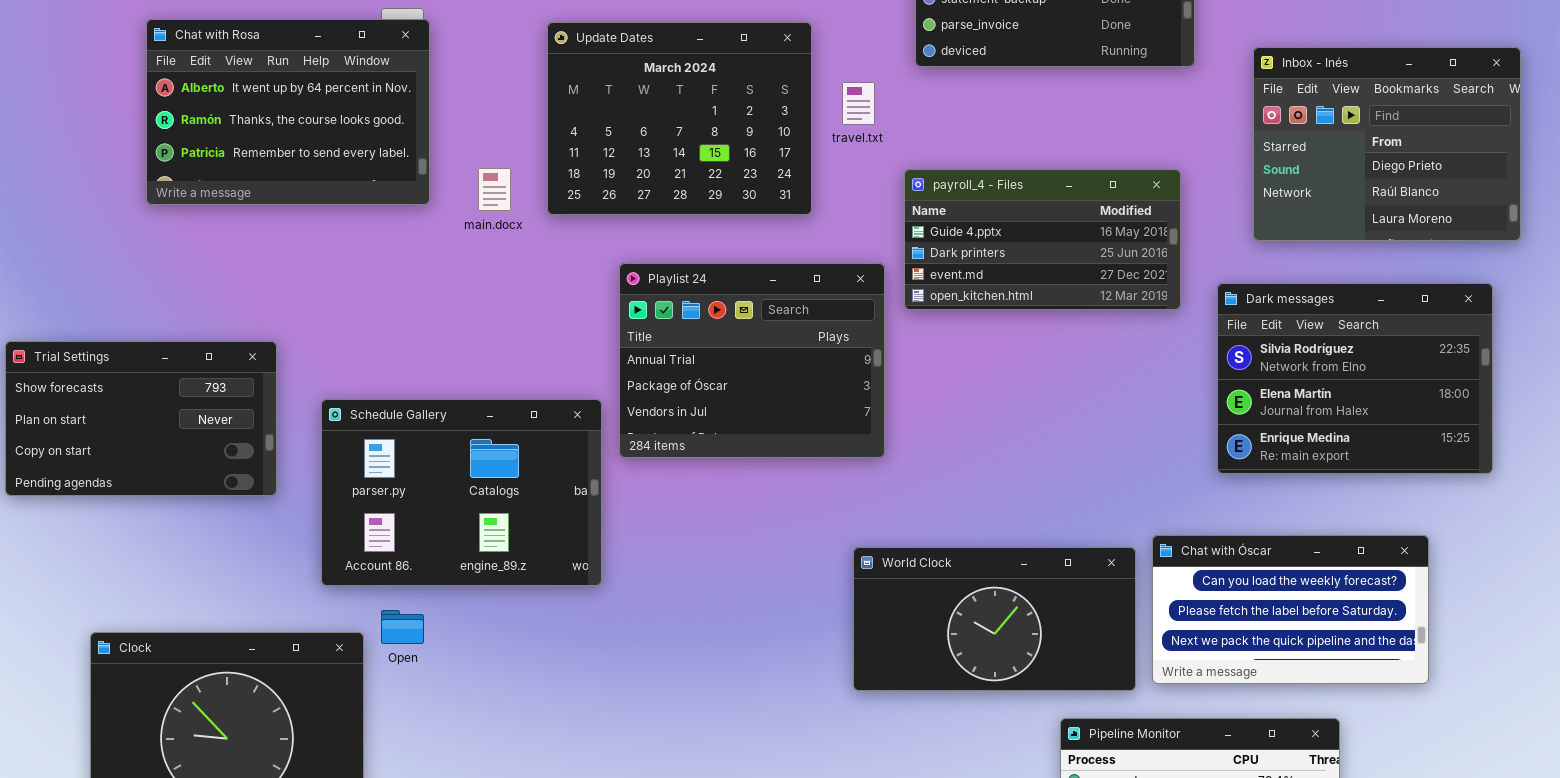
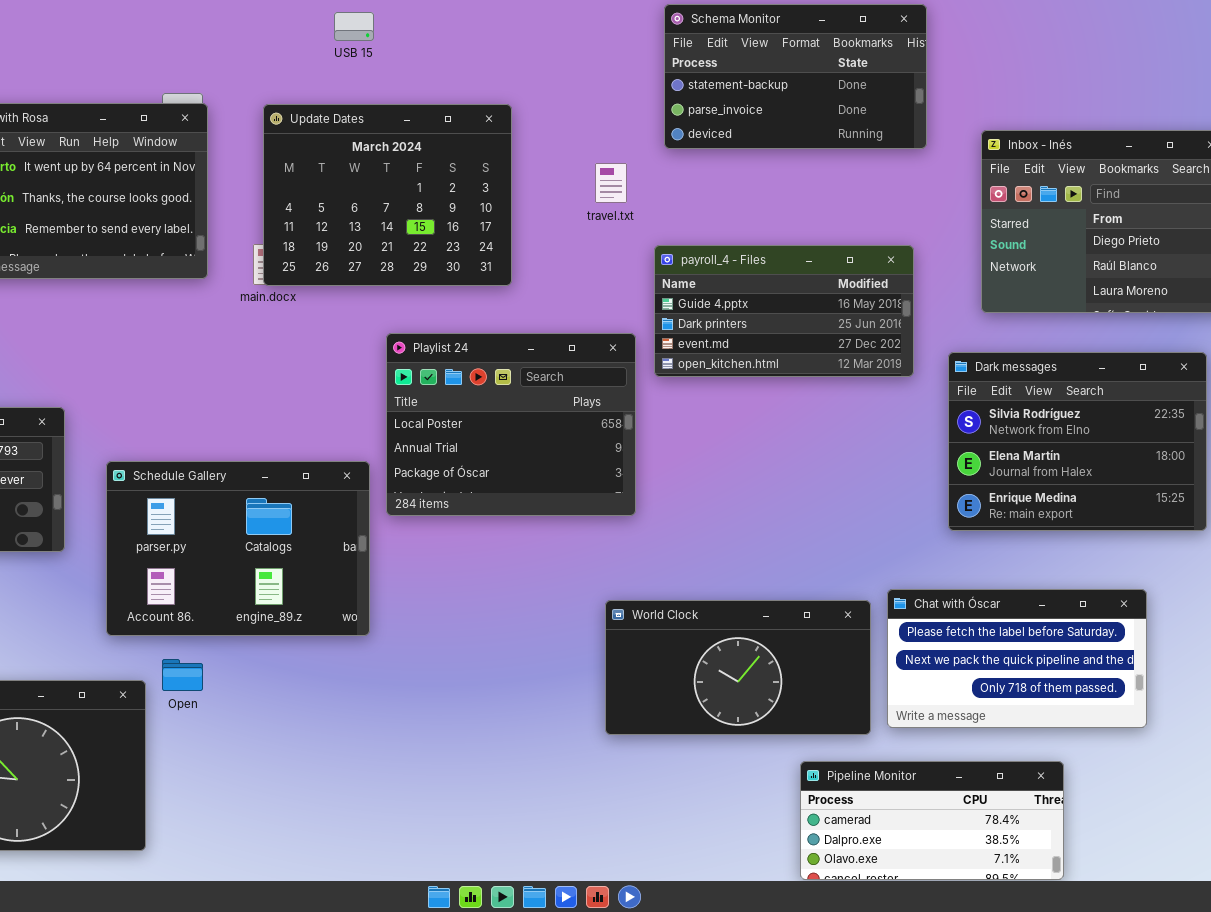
Update Dates: [547,22,812,215] -> [263,104,512,286], moved
Playlist 24: [619,263,885,458] -> [386,333,636,516], scrolled up 1 row
Chat with Óscar: [1152,535,1429,684] -> [887,589,1147,728], scrolled down 1 row

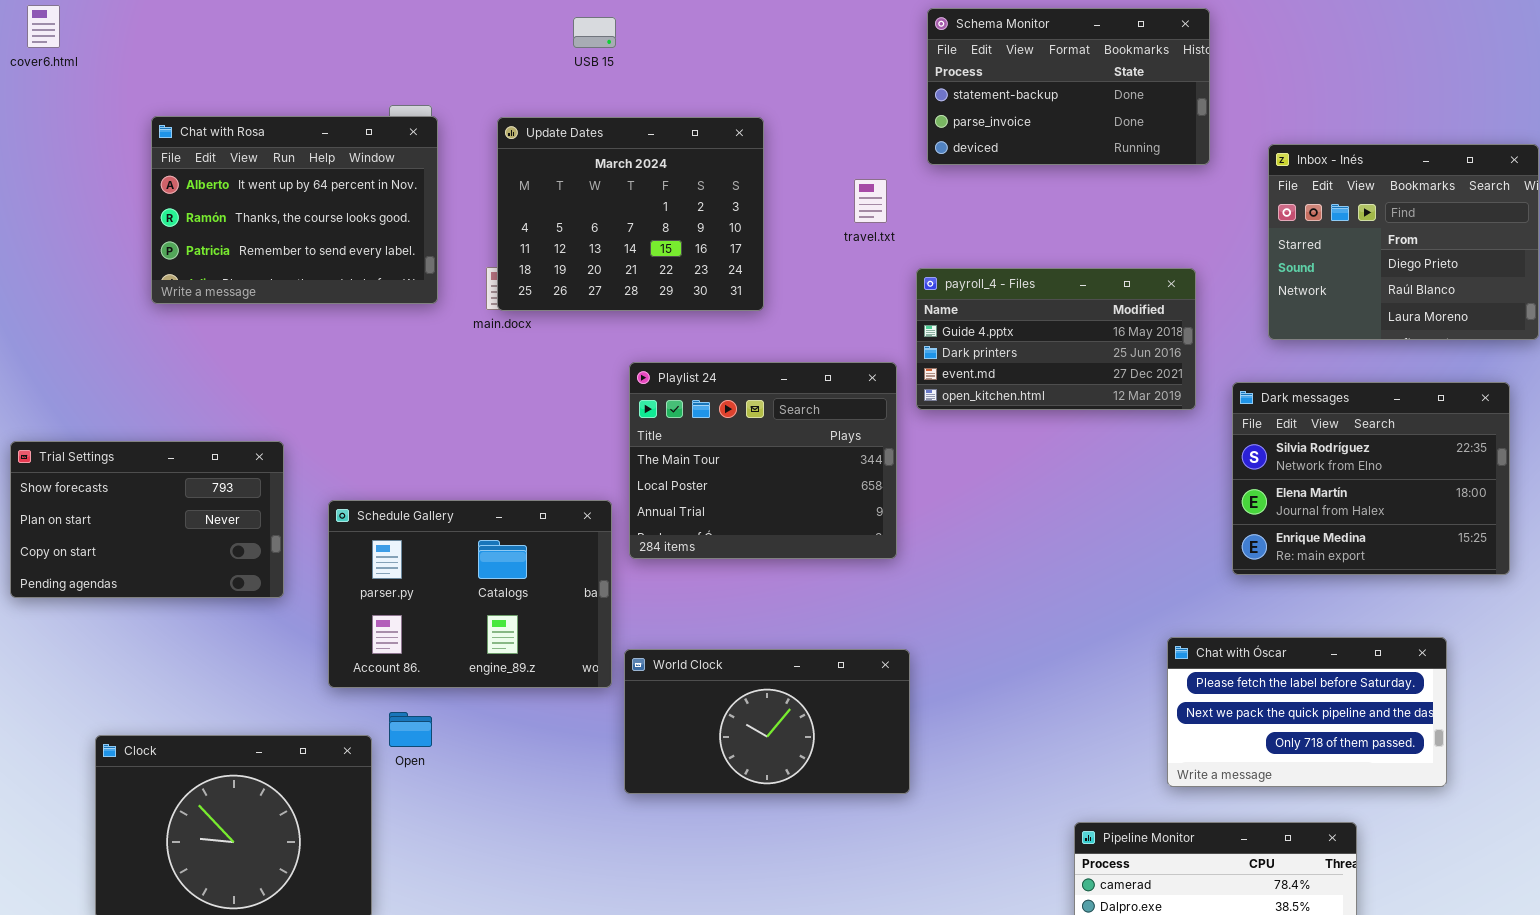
Playlist 24: [386,333,636,516] -> [629,362,897,559], scrolled up 1 row
World Clock: [605,600,871,735] -> [624,649,910,794], moved

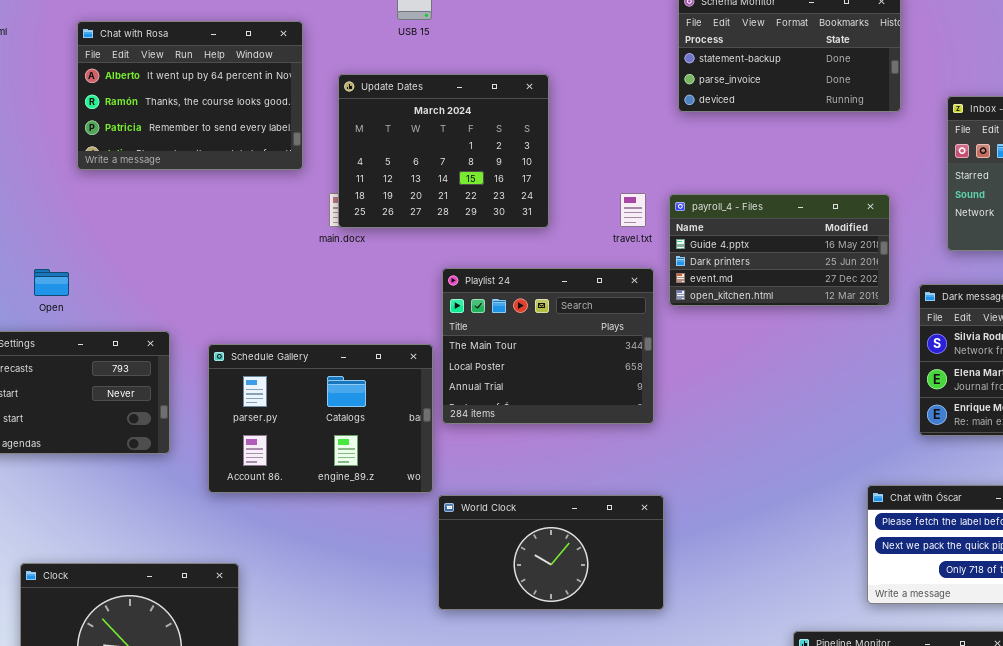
Chat with Rosa: [151,116,438,304] -> [77,21,303,170], moved
travel.txt: [854,179,887,223] -> [620,193,646,227], moved
Schedule Gallery: [328,500,612,688] -> [208,344,433,493], moved
Open: [389,712,432,747] -> [34,269,69,296], moved

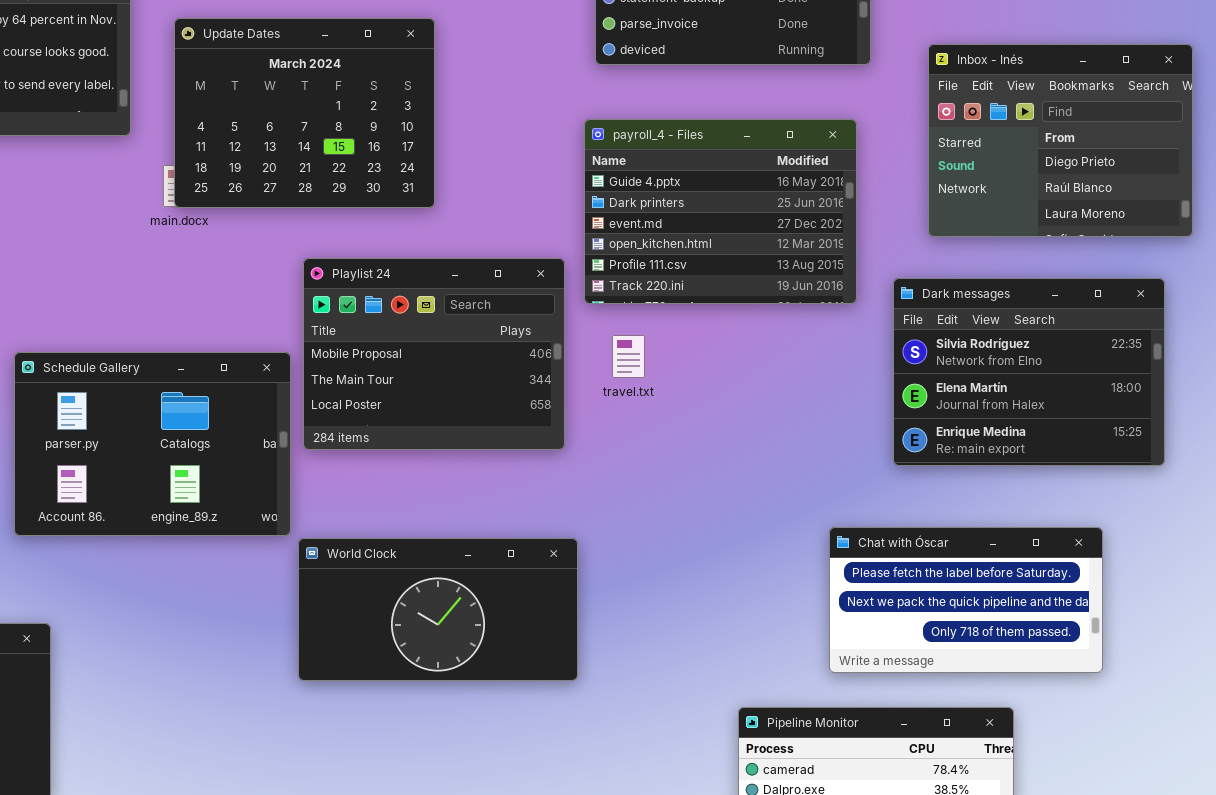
travel.txt: [620,193,646,227] -> [612,335,645,378], moved
payroll_4 - Files: [669,194,890,306] -> [584,119,857,304], resized
Playlist 24: [442,268,654,424] -> [303,258,565,450], scrolled up 1 row

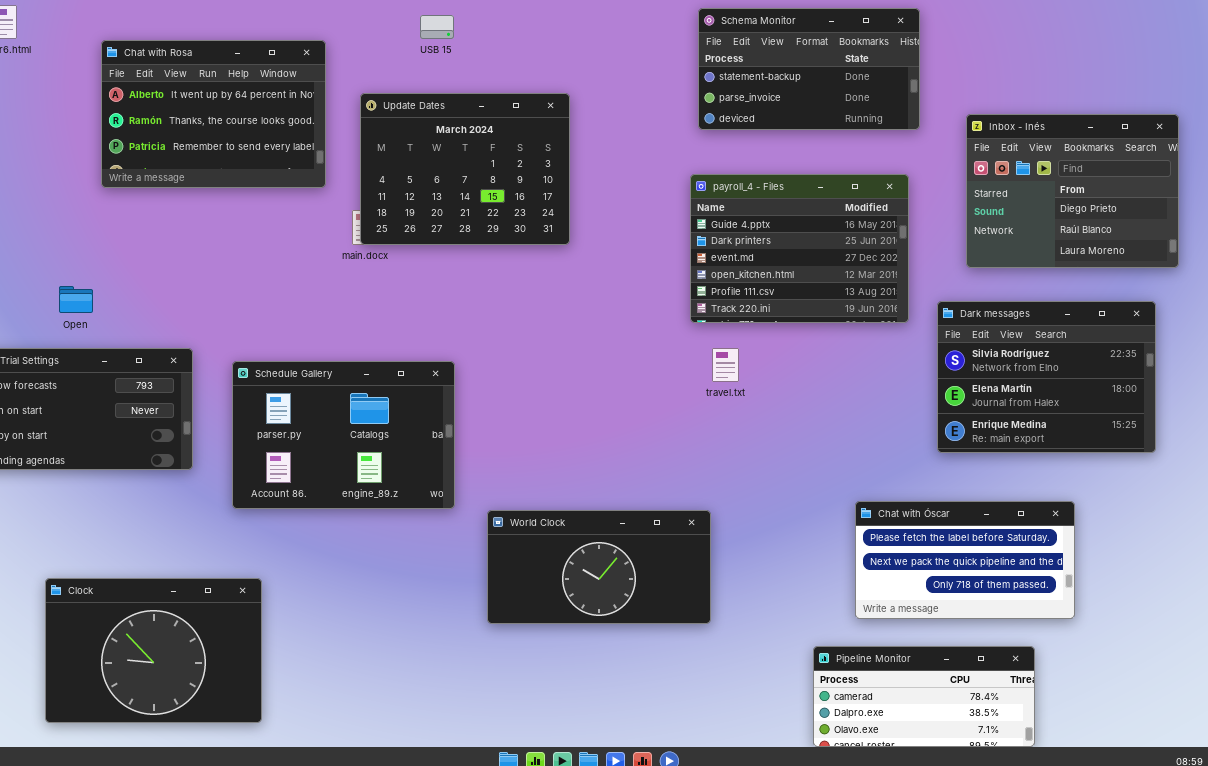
Playlist 24: [303,258,565,450] -> none, closed
Chat with Óscar: [829,527,1103,673] -> [855,501,1075,619], moved
World Clock: [298,538,578,681] -> [487,510,711,624], moved

